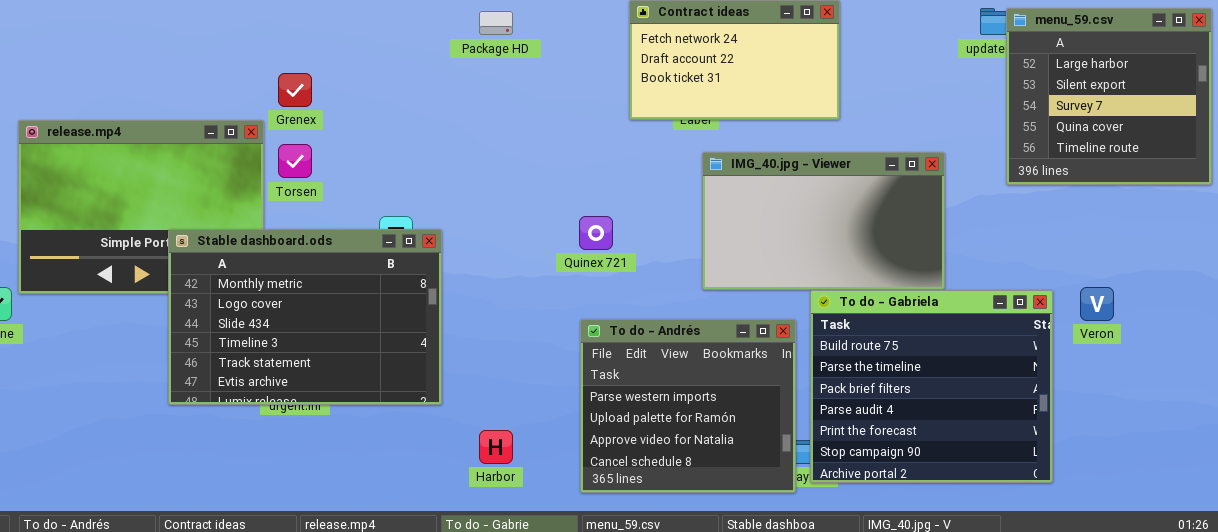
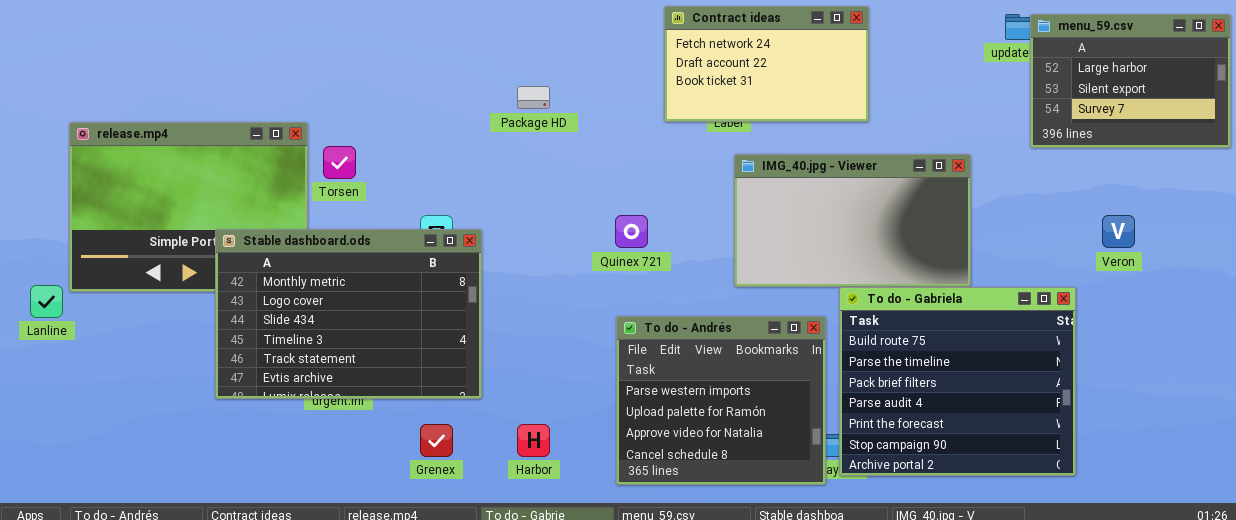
menu_59.csv: [1006,8,1212,185] -> [1030,14,1231,148], resized
Package HD: [479,11,513,35] -> [517,86,550,109], moved
Grenex: [278,73,312,107] -> [420,424,453,457], moved
Veron: [1080,287,1114,321] -> [1102,215,1135,248], moved

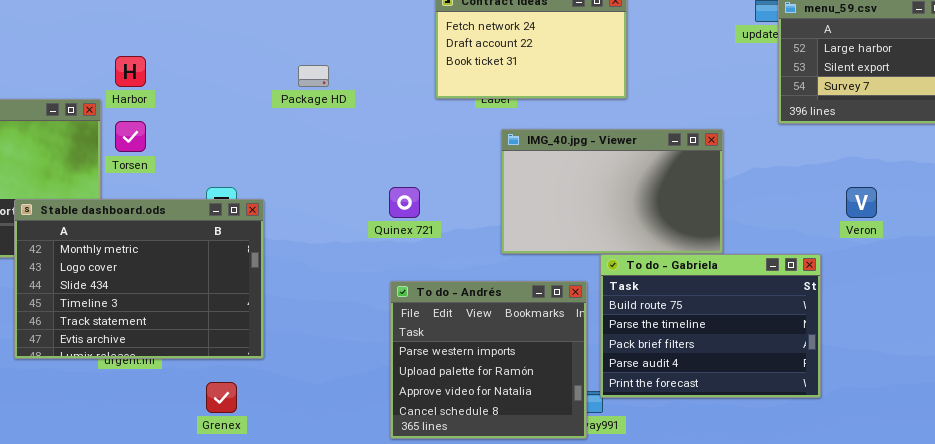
To do - Gabriela: [839,287,1076,476] -> [600,254,821,398], resized
Harbor: [517,424,550,457] -> [115,56,146,87], moved

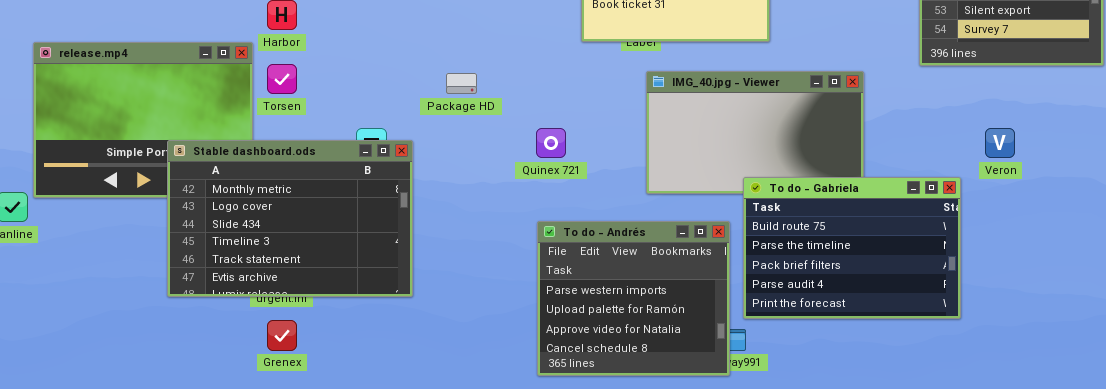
Package HD: [298,65,329,87] -> [446,73,477,94], moved
To do - Gabriela: [600,254,821,398] -> [743,177,961,319], moved
Grenex: [206,382,237,413] -> [267,320,297,351], moved

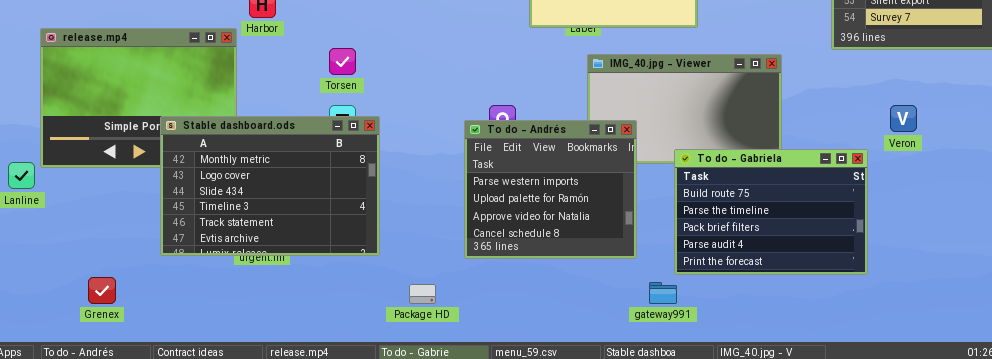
Torsen: [267,64,297,94] -> [329,48,356,75], moved
Package HD: [446,73,477,94] -> [409,284,436,304], moved
To do - Andrés: [537,221,730,376] -> [464,120,637,259], moved
Grenex: [267,320,297,351] -> [88,277,116,304], moved

